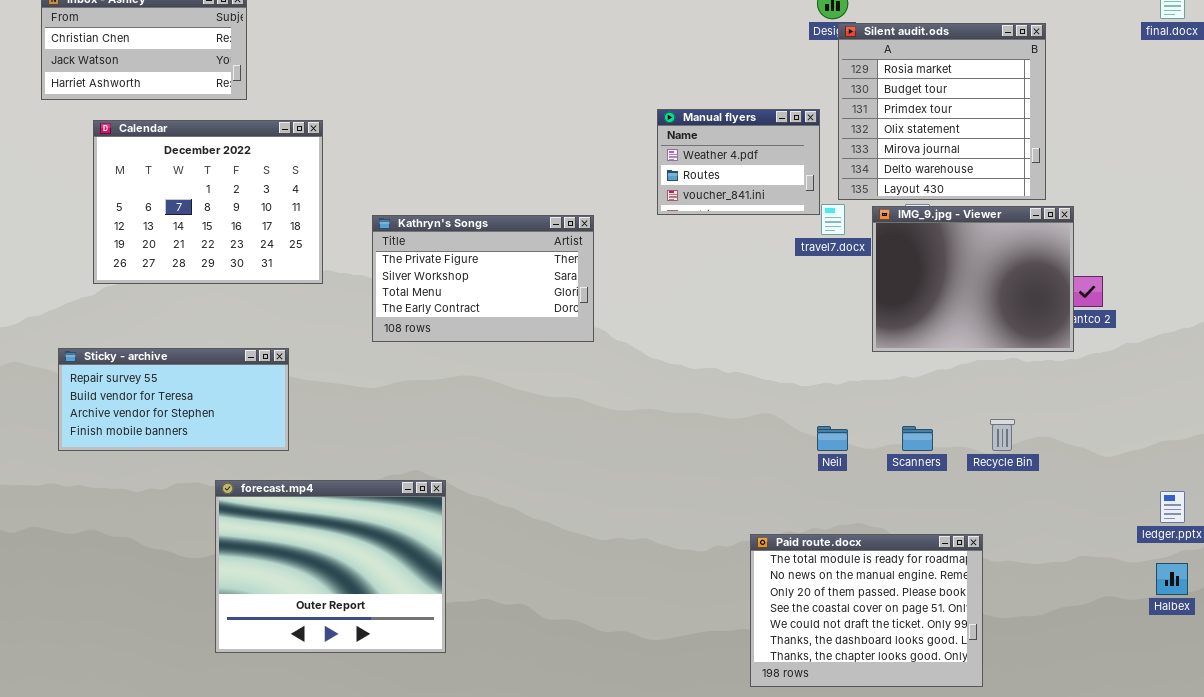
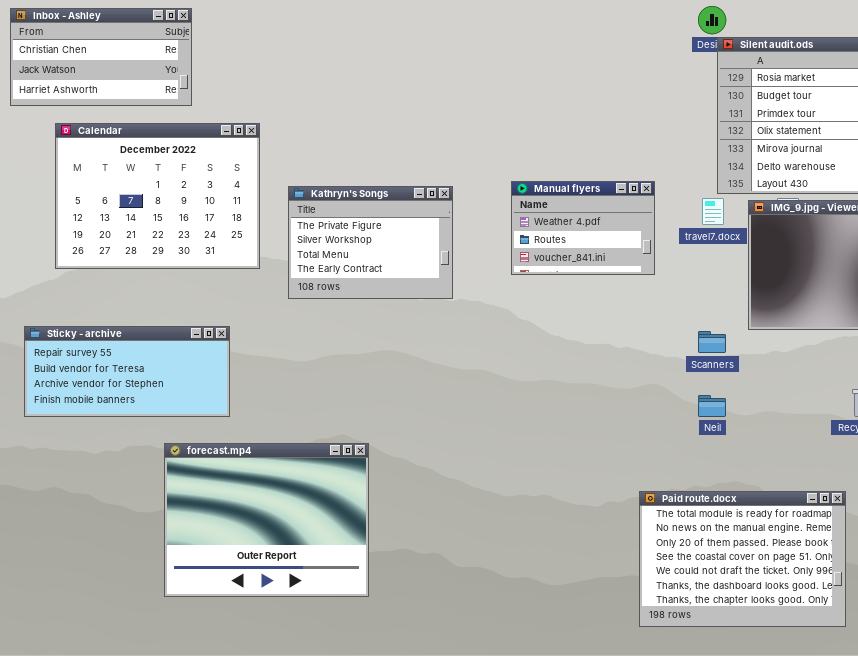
Manual flyers: [657,109,820,215] -> [511,181,655,275], moved
Kathryn's Songs: [372,215,594,342] -> [288,186,453,299], moved, resized
Scanners: [902,426,933,451] -> [698,331,726,353], moved

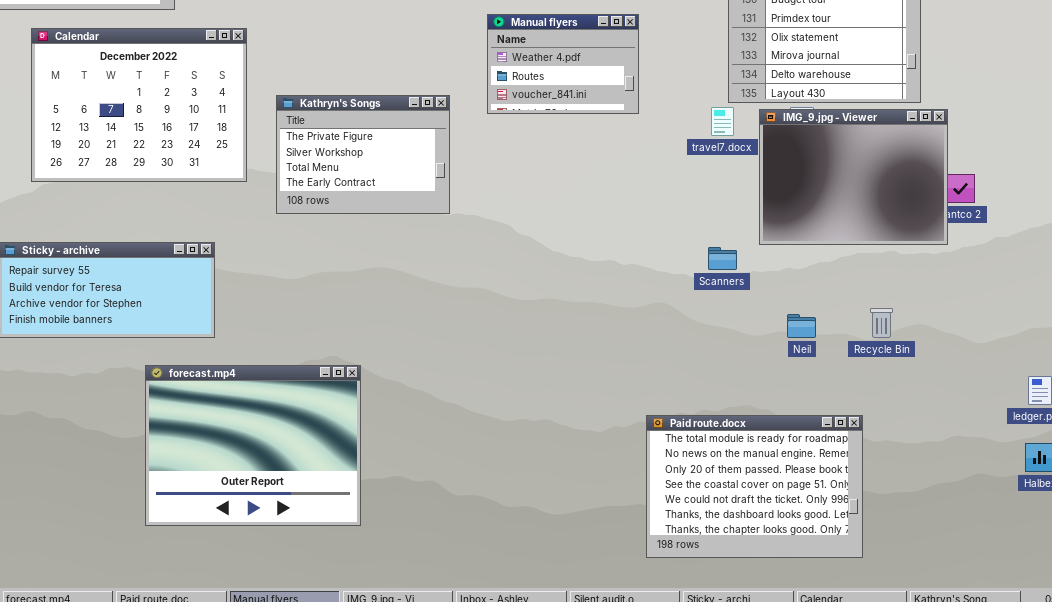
Manual flyers: [511,181,655,275] -> [487,14,639,114], moved
Neil: [698,395,726,417] -> [787,314,816,338], moved

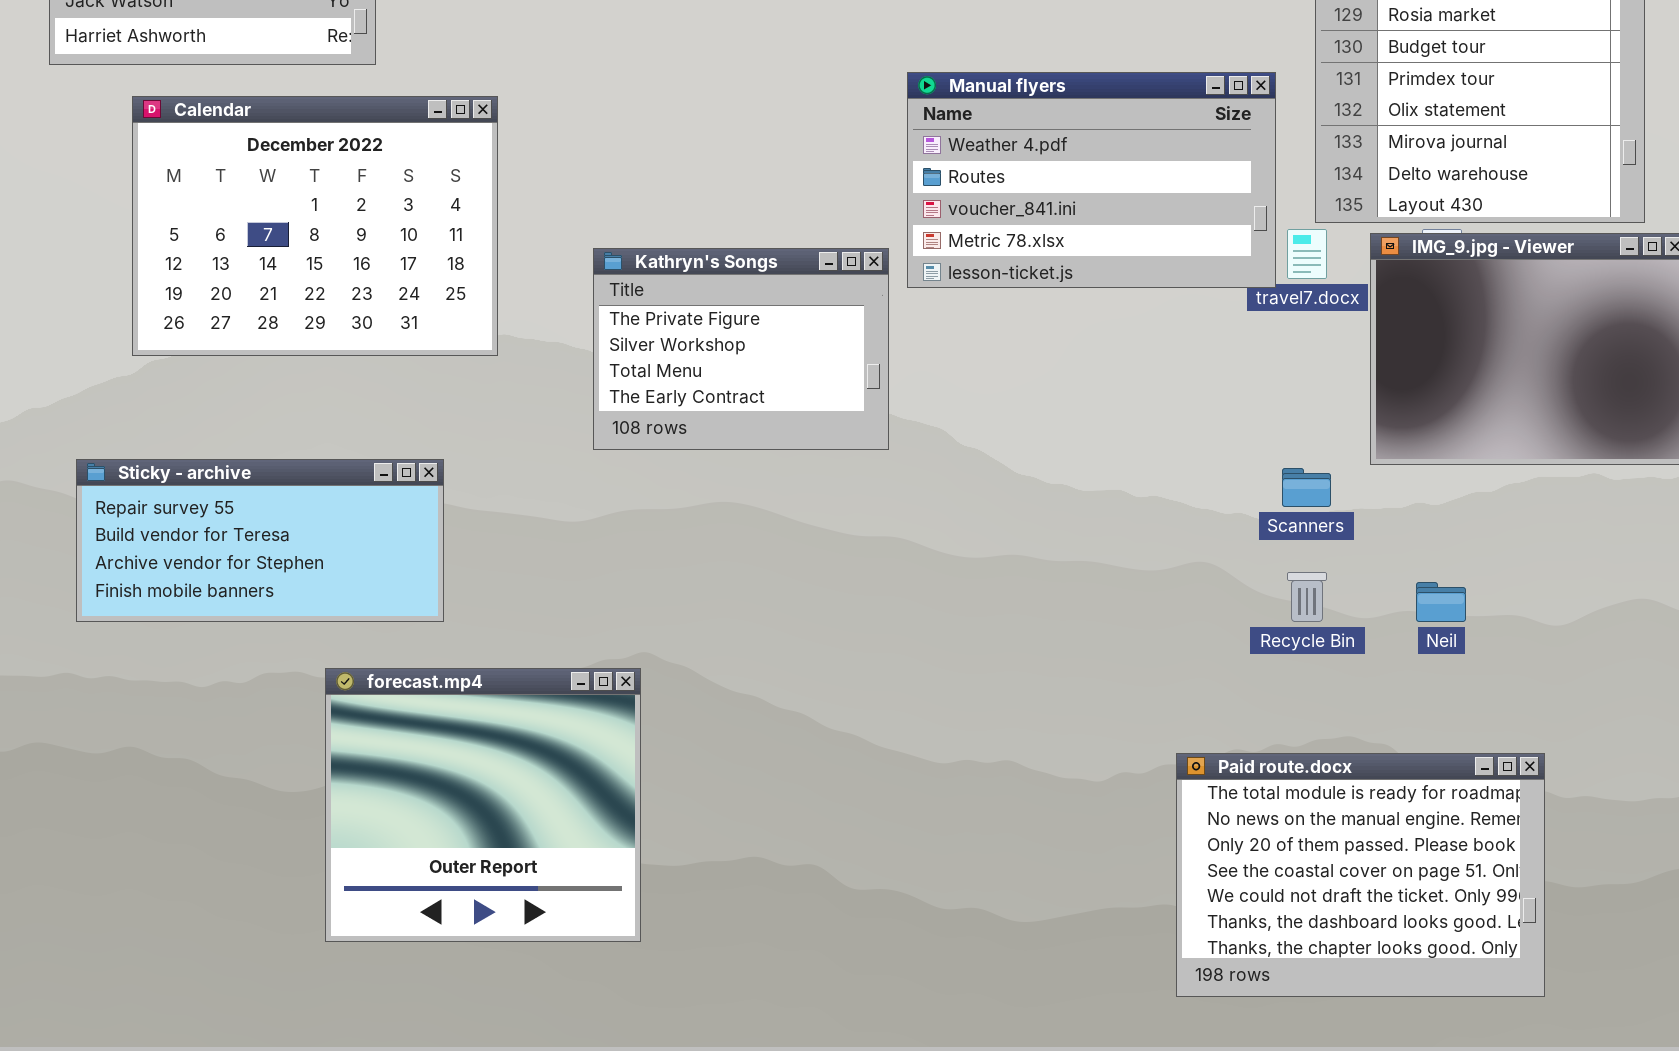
Manual flyers: [487,14,639,114] -> [907,72,1276,288], resized
Kathryn's Songs: [276,95,450,214] -> [593,248,889,450], moved
Recycle Bin: [870,308,893,338] -> [1287,572,1327,622], moved
forecast.mp4: [145,365,361,526] -> [325,668,641,942], resized

